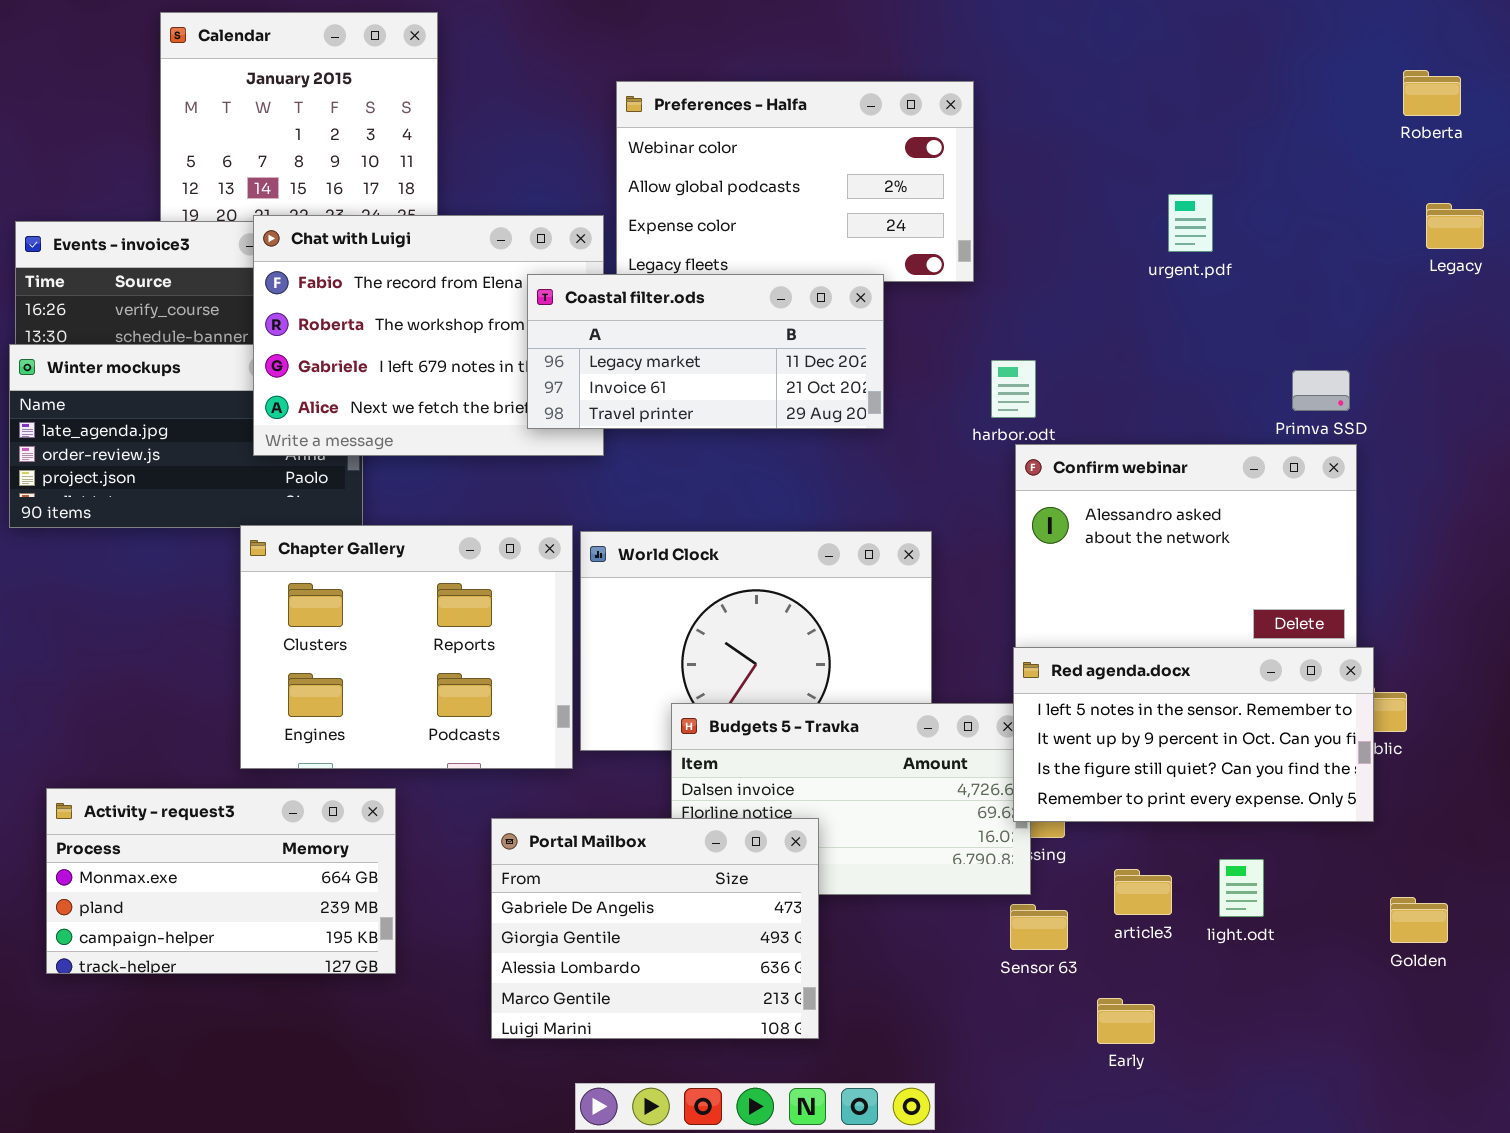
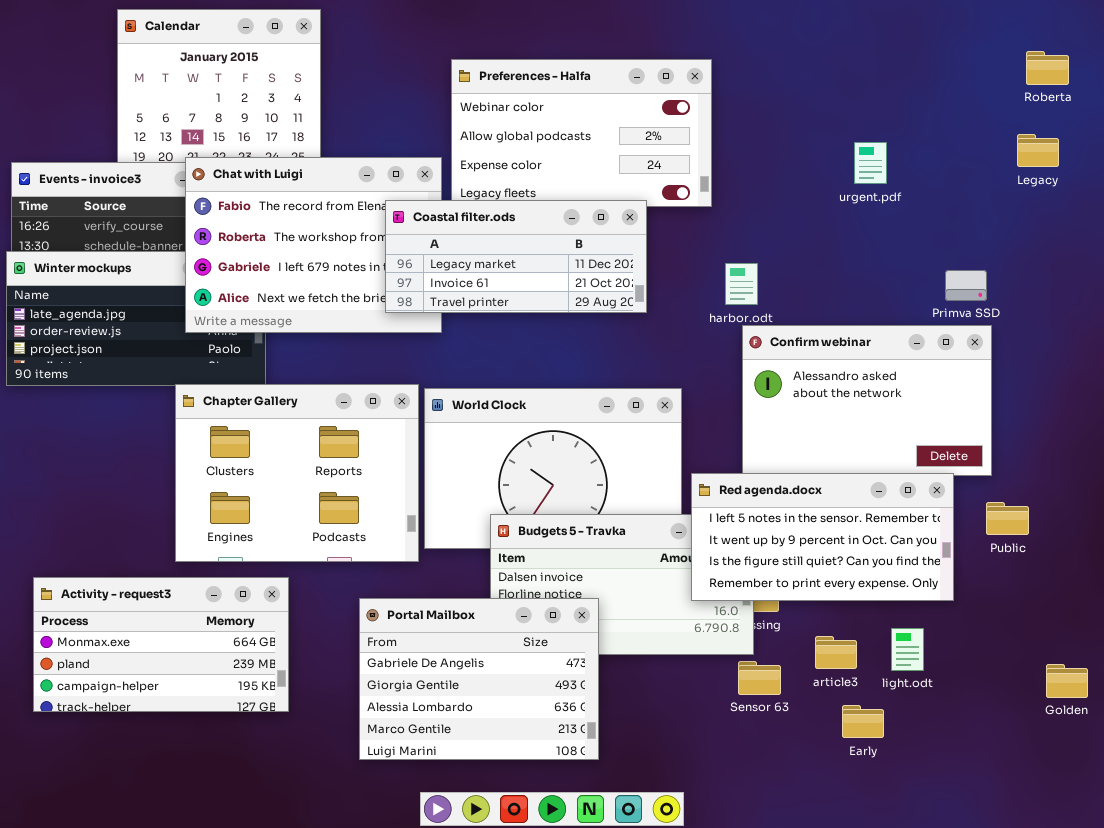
Legacy: [1426,203,1484,249] -> [1017,134,1059,167], moved
Red agenda.docx: [1013,647,1374,822] -> [691,473,954,601], moved
Golden: [1390,897,1448,943] -> [1046,664,1088,698], moved
Early: [1097,998,1155,1044] -> [842,705,884,738], moved

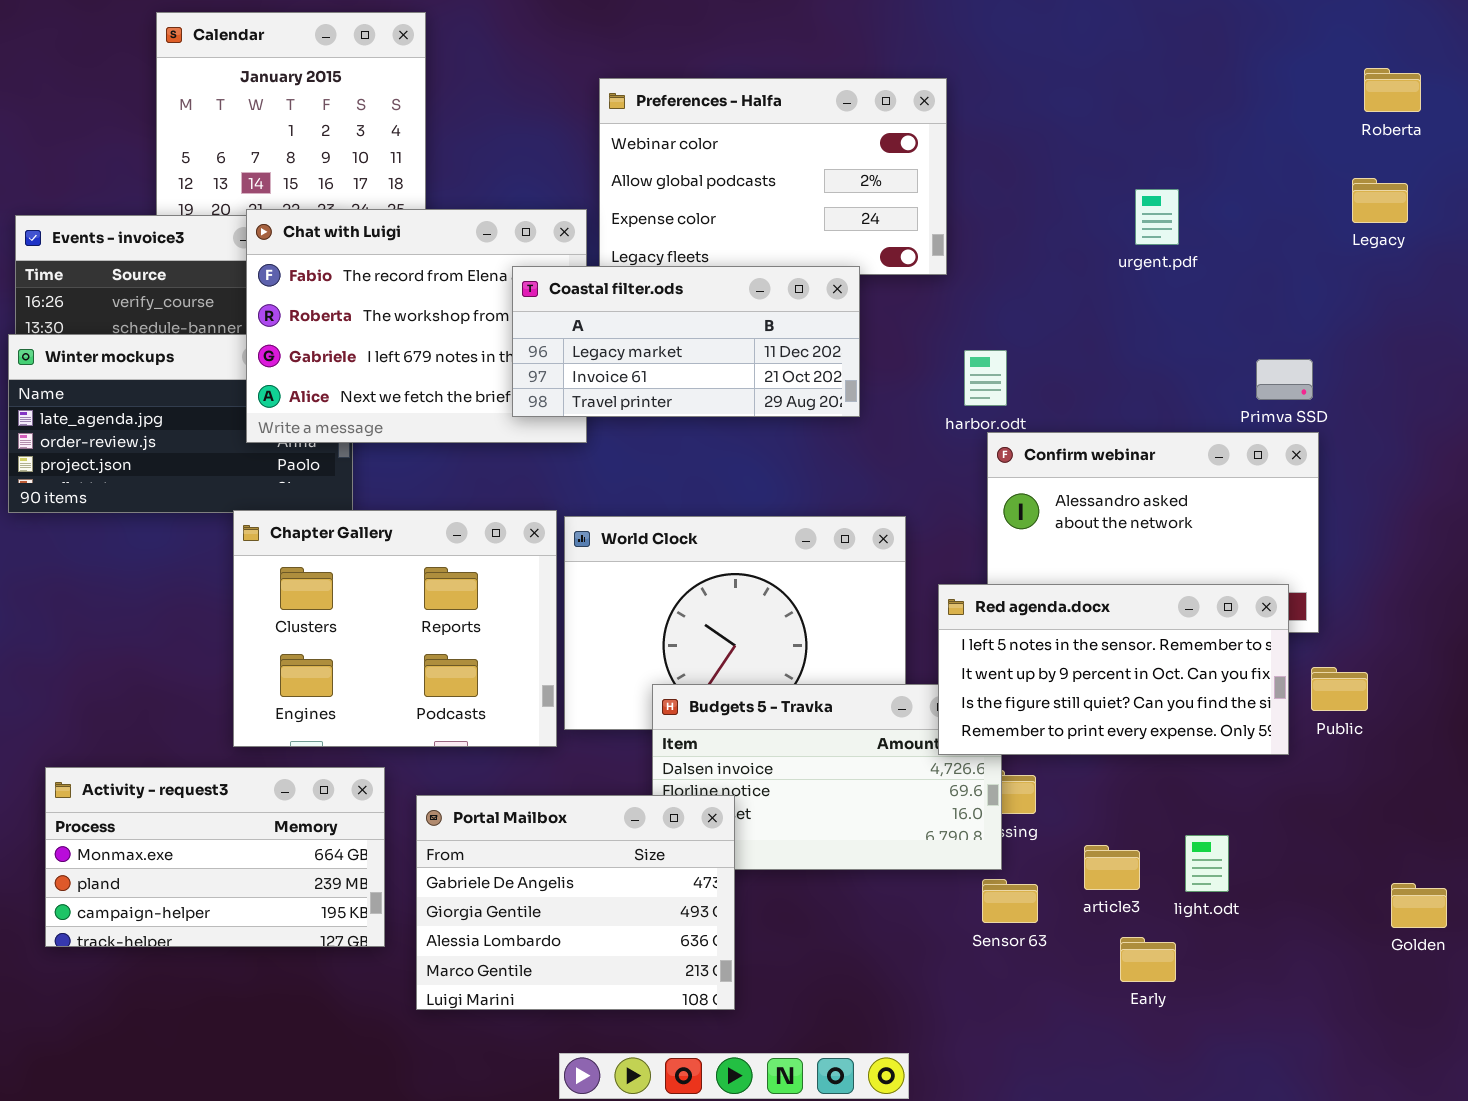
Red agenda.docx: [691,473,954,601] -> [938,584,1289,755], moved
Portal Mailbox: [359,598,599,760] -> [416,795,735,1010], moved

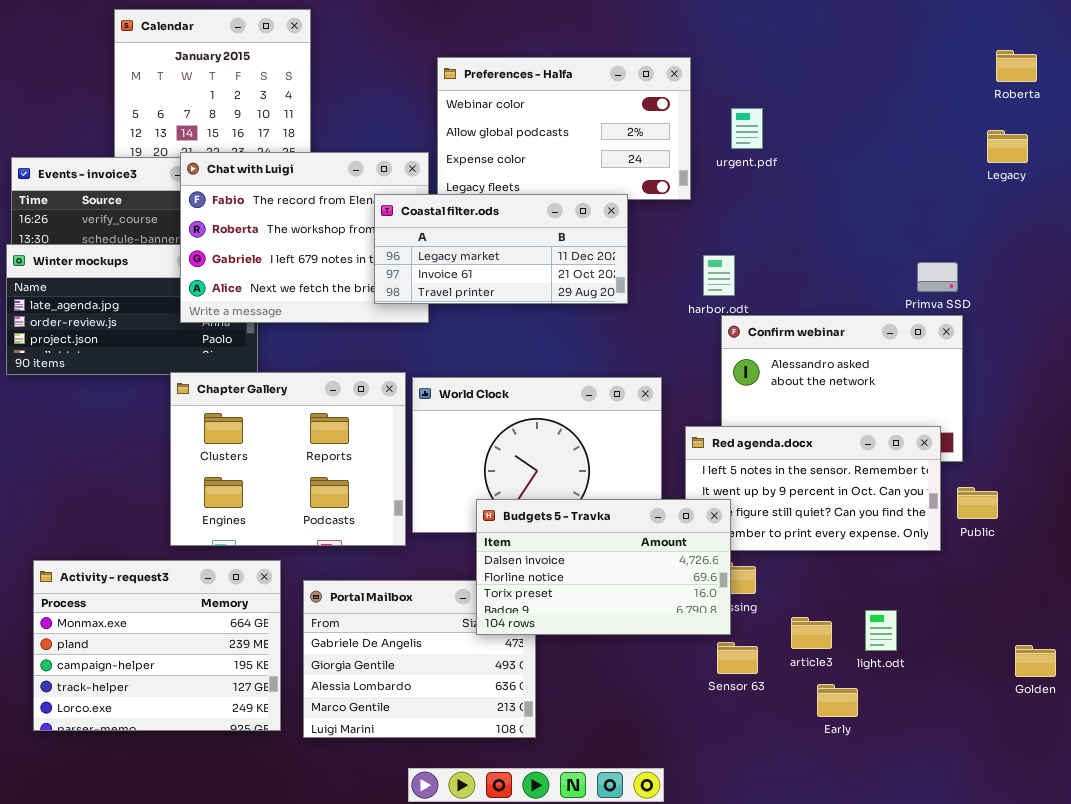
urgent.pdf: [1135,189,1179,245] -> [731,108,763,149], moved
Budgets 5 - Travka: [652,684,1002,870] -> [476,499,731,635], raised
Activity - request3: [45,767,385,947] -> [33,560,281,731], resized

